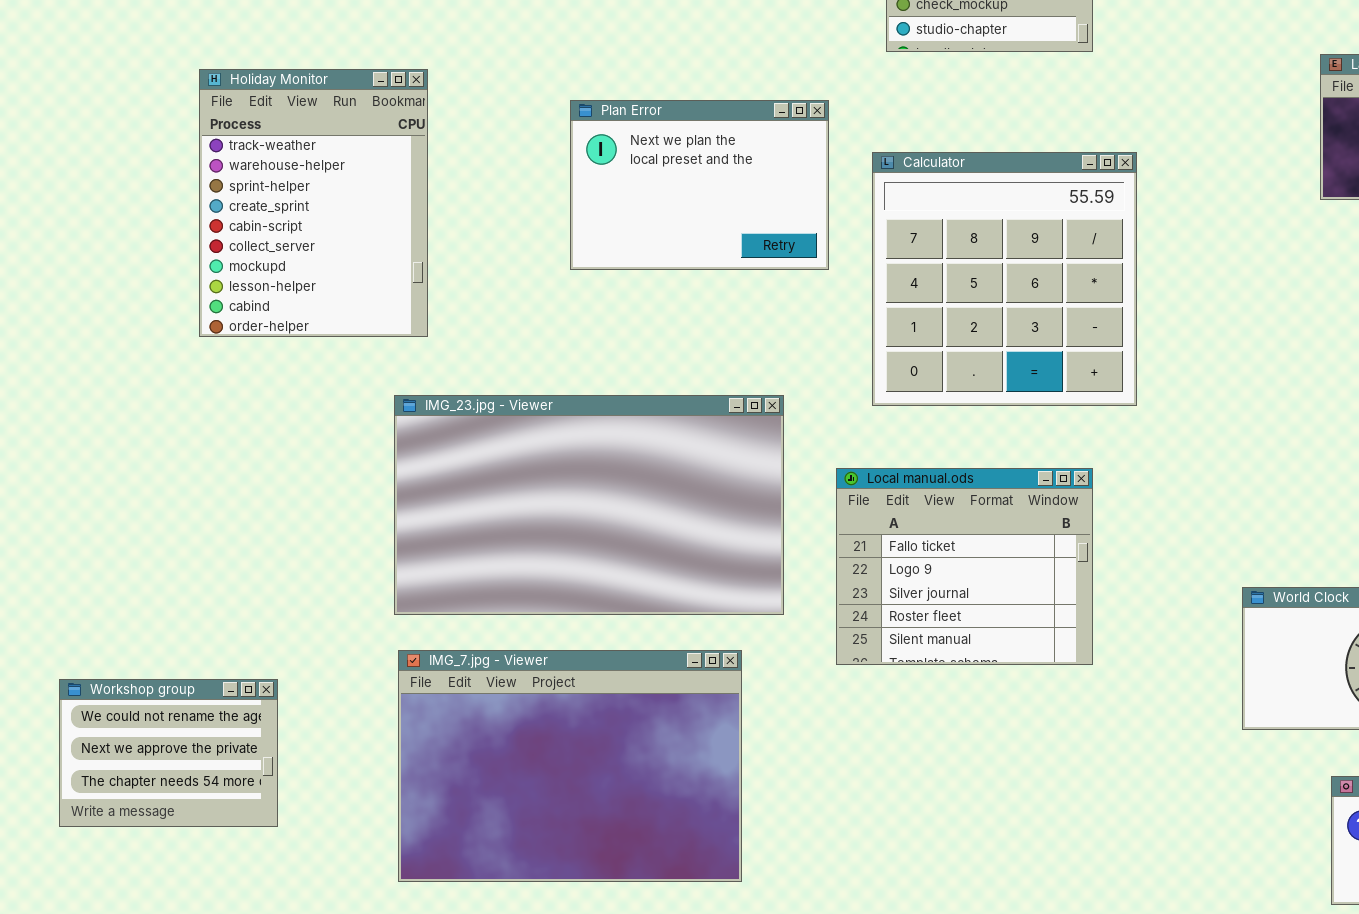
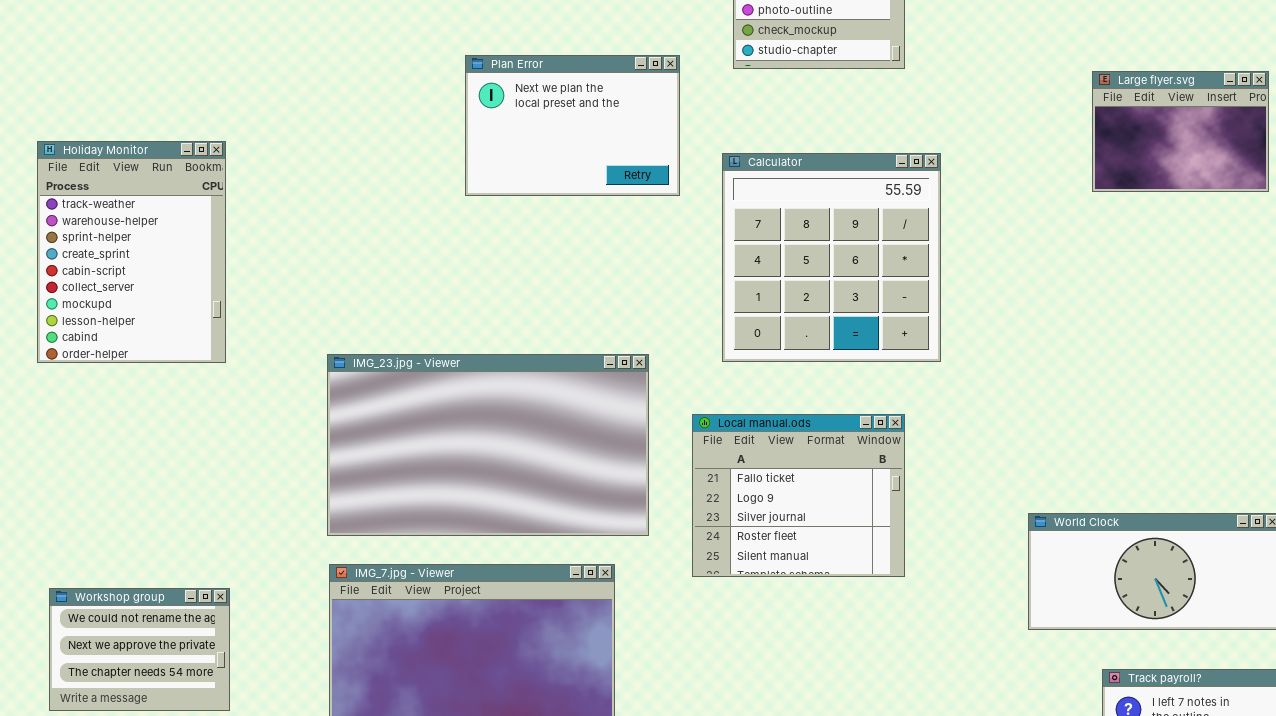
Holiday Monitor: [199,69,428,337] -> [37,141,226,363], moved
Plan Error: [570,100,829,270] -> [465,55,680,196], moved

